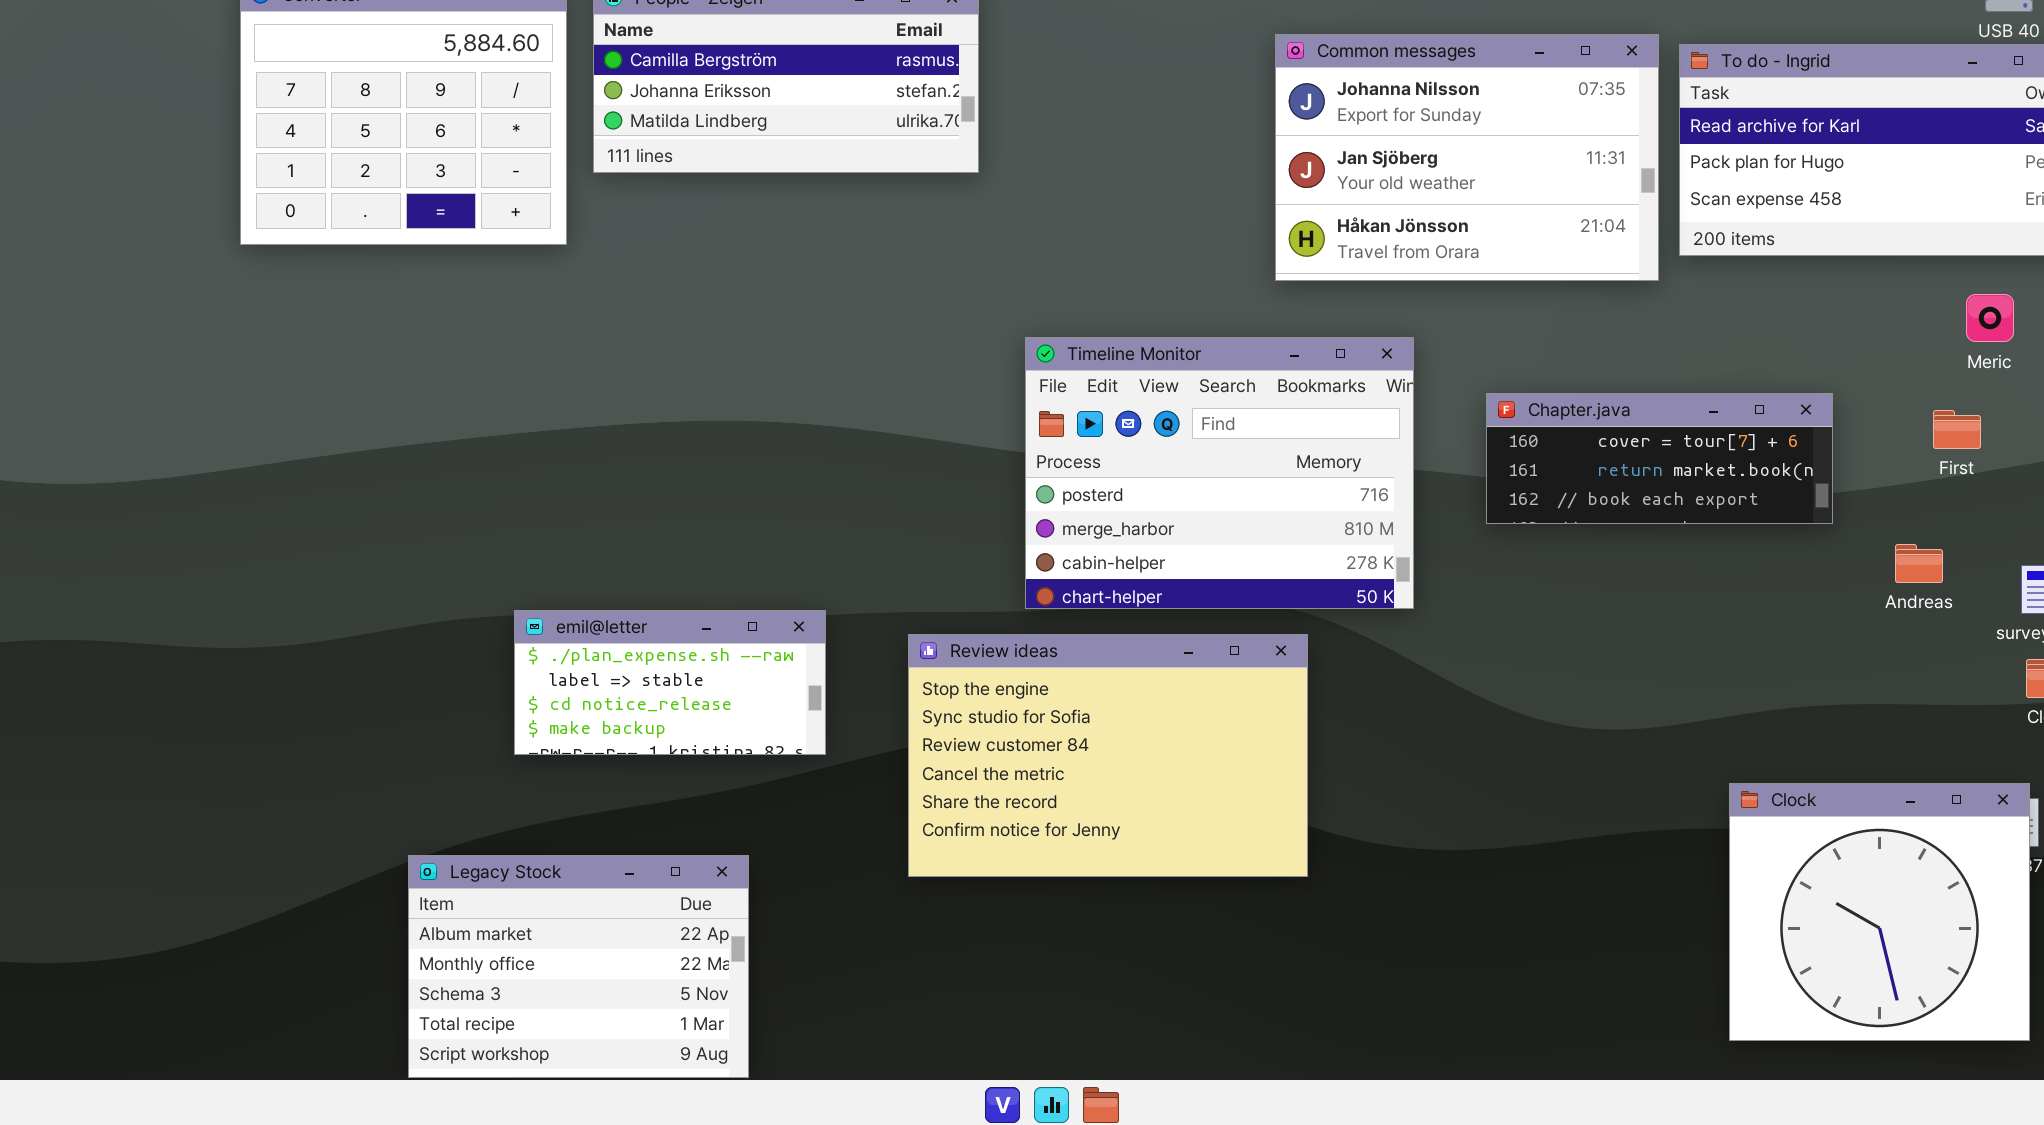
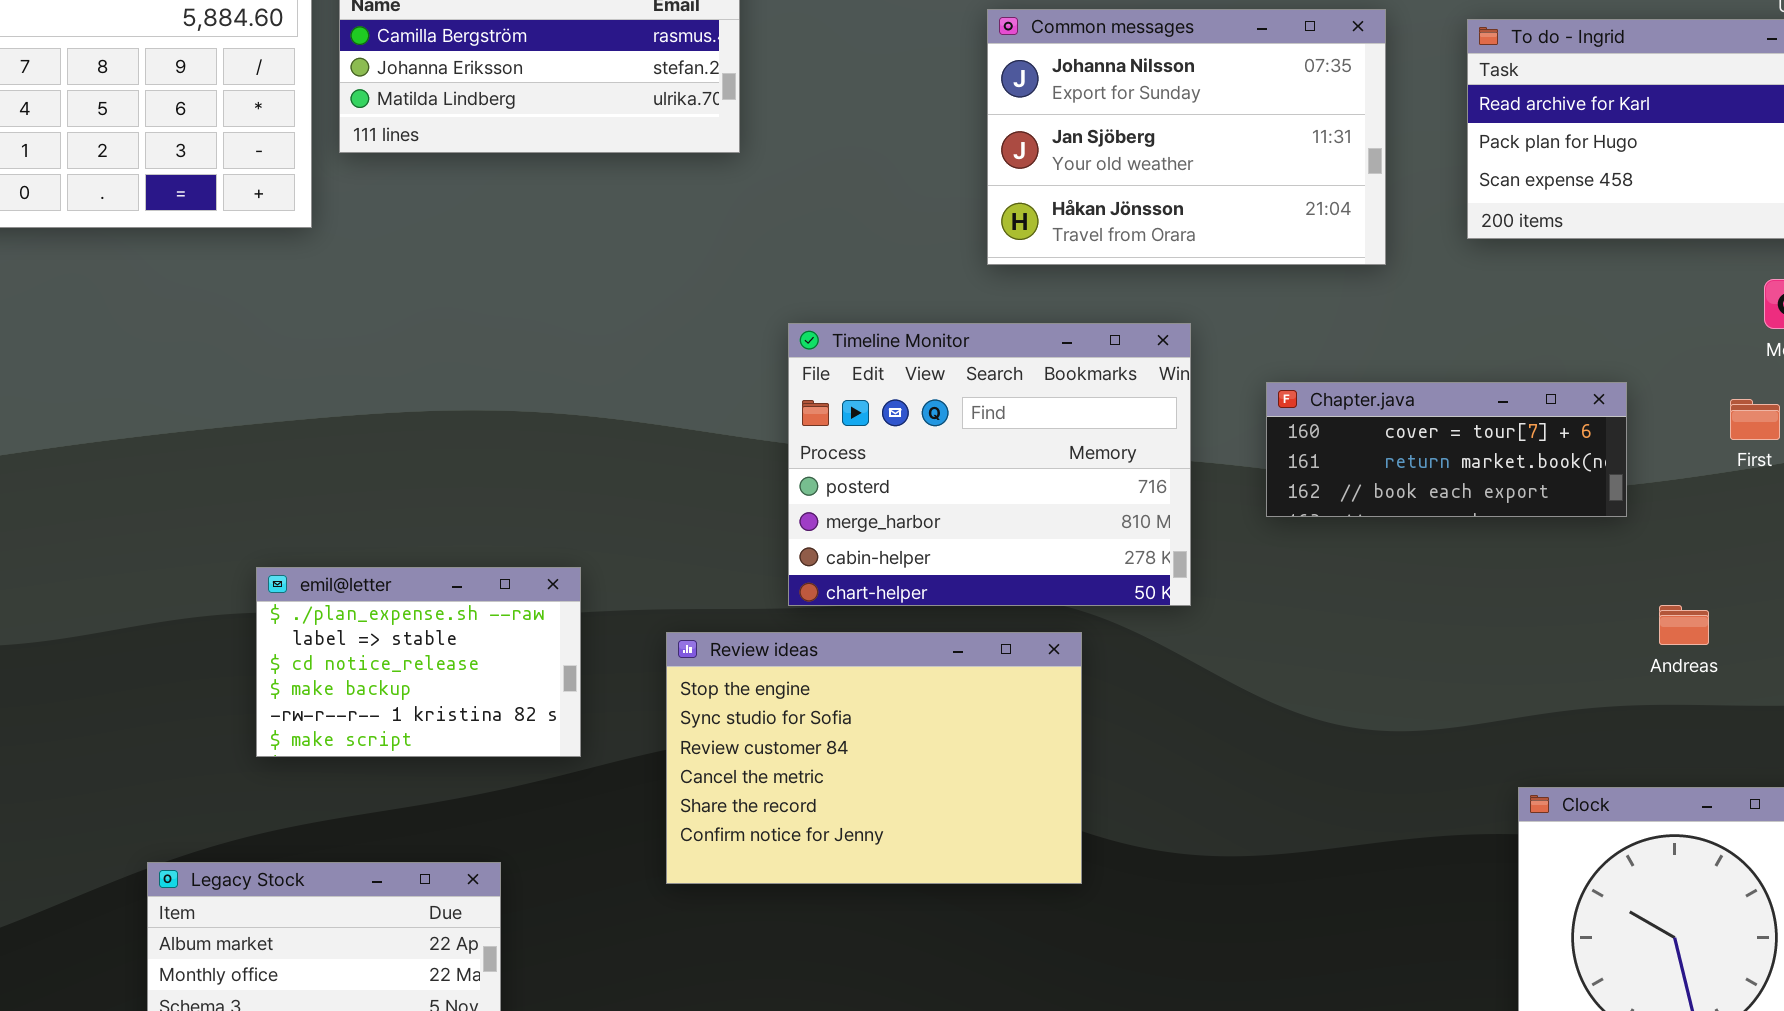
Common messages: [1275,34,1659,281] -> [987,9,1386,265], moved
Andreas: [1895,544,1943,583] -> [1659,605,1709,645], moved
emil@letter: [514,610,826,755] -> [256,567,581,757], resized

